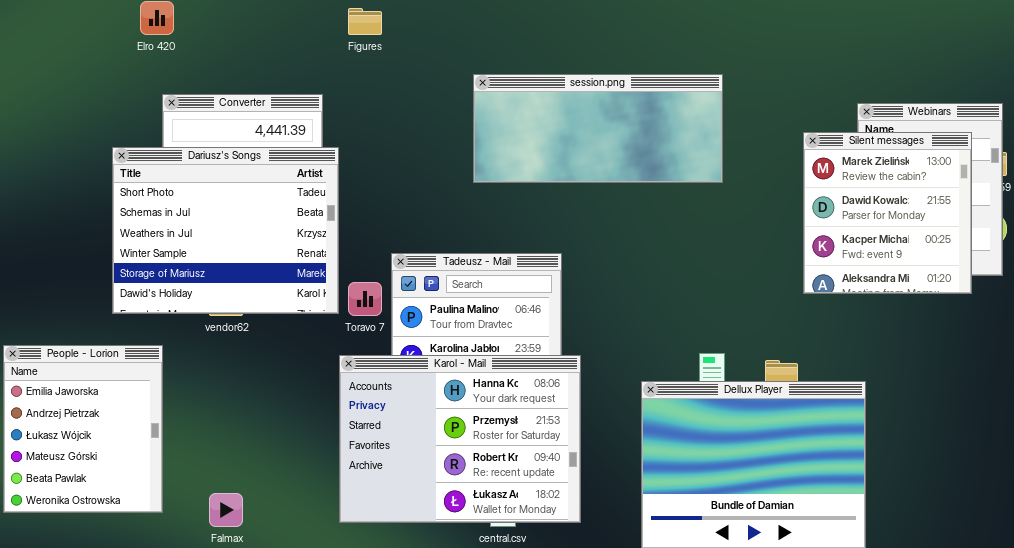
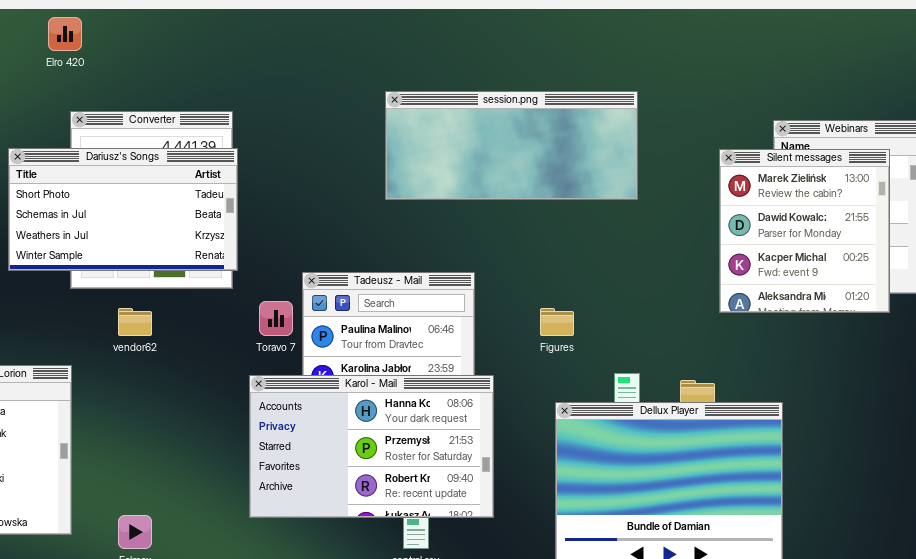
Figures: [348,8,382,35] -> [540,308,574,336], moved
Dariusz's Songs: [112,147,339,314] -> [8,148,238,271], moved, resized
Karol - Mail: [339,355,581,523] -> [249,375,494,518], resized

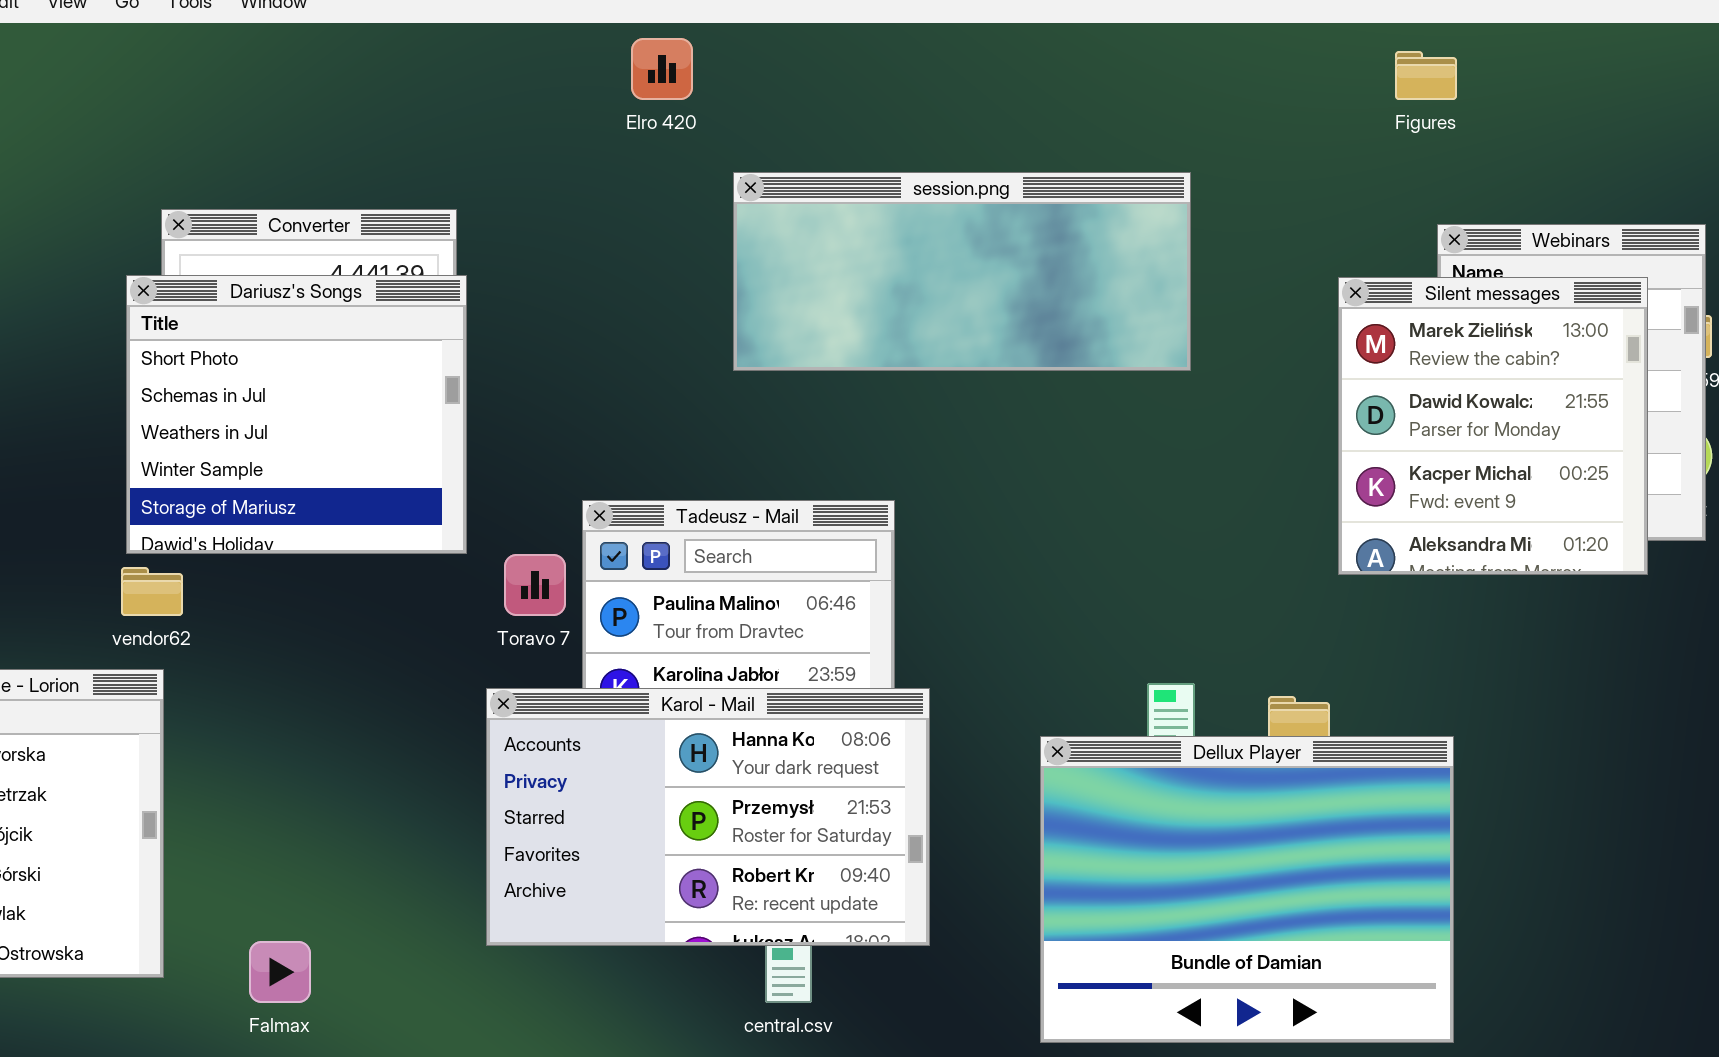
Elro 420: [48,17,82,51] -> [631,38,693,100], moved
Dariusz's Songs: [8,148,238,271] -> [126,275,467,554], resized
vendor62: [118,308,152,336] -> [121,567,183,616], moved
Figures: [540,308,574,336] -> [1395,51,1457,100], moved

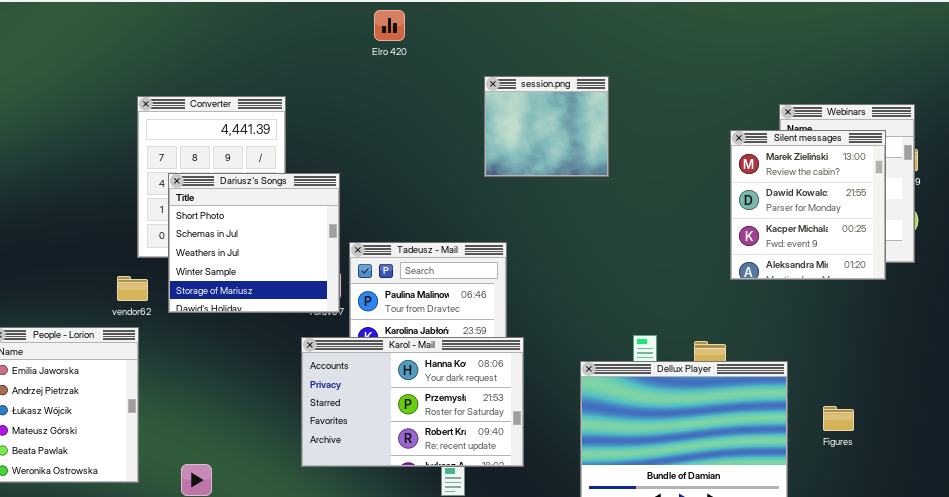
Figures: [1395,51,1457,100] -> [823,406,854,431], moved
session.png: [733,172,1191,371] -> [484,76,609,177], moved, resized
Dariusz's Songs: [126,275,467,554] -> [168,173,340,313], moved

